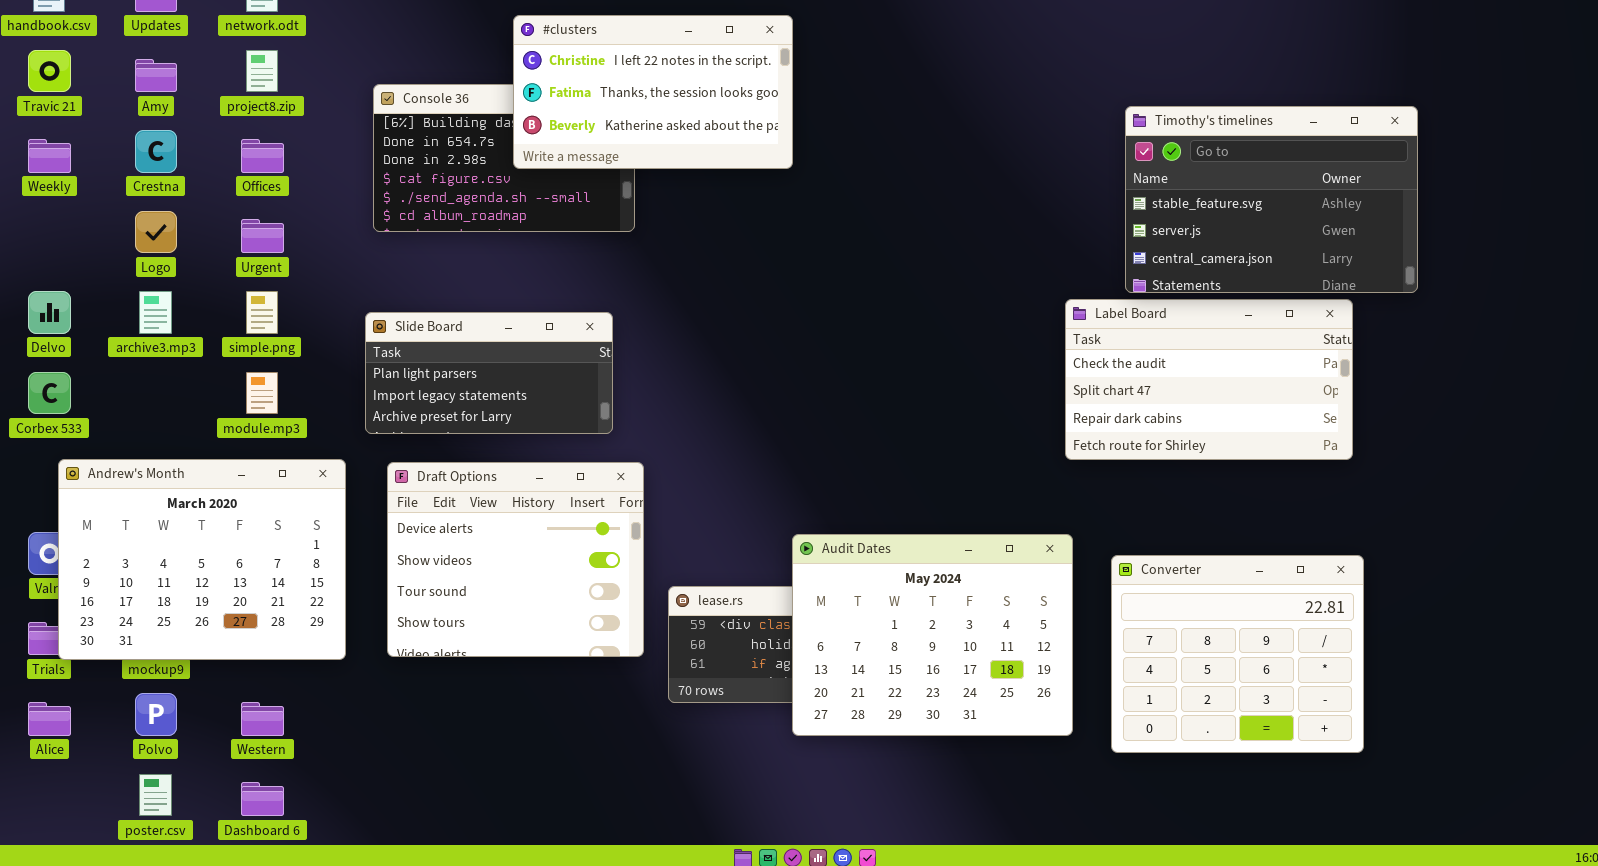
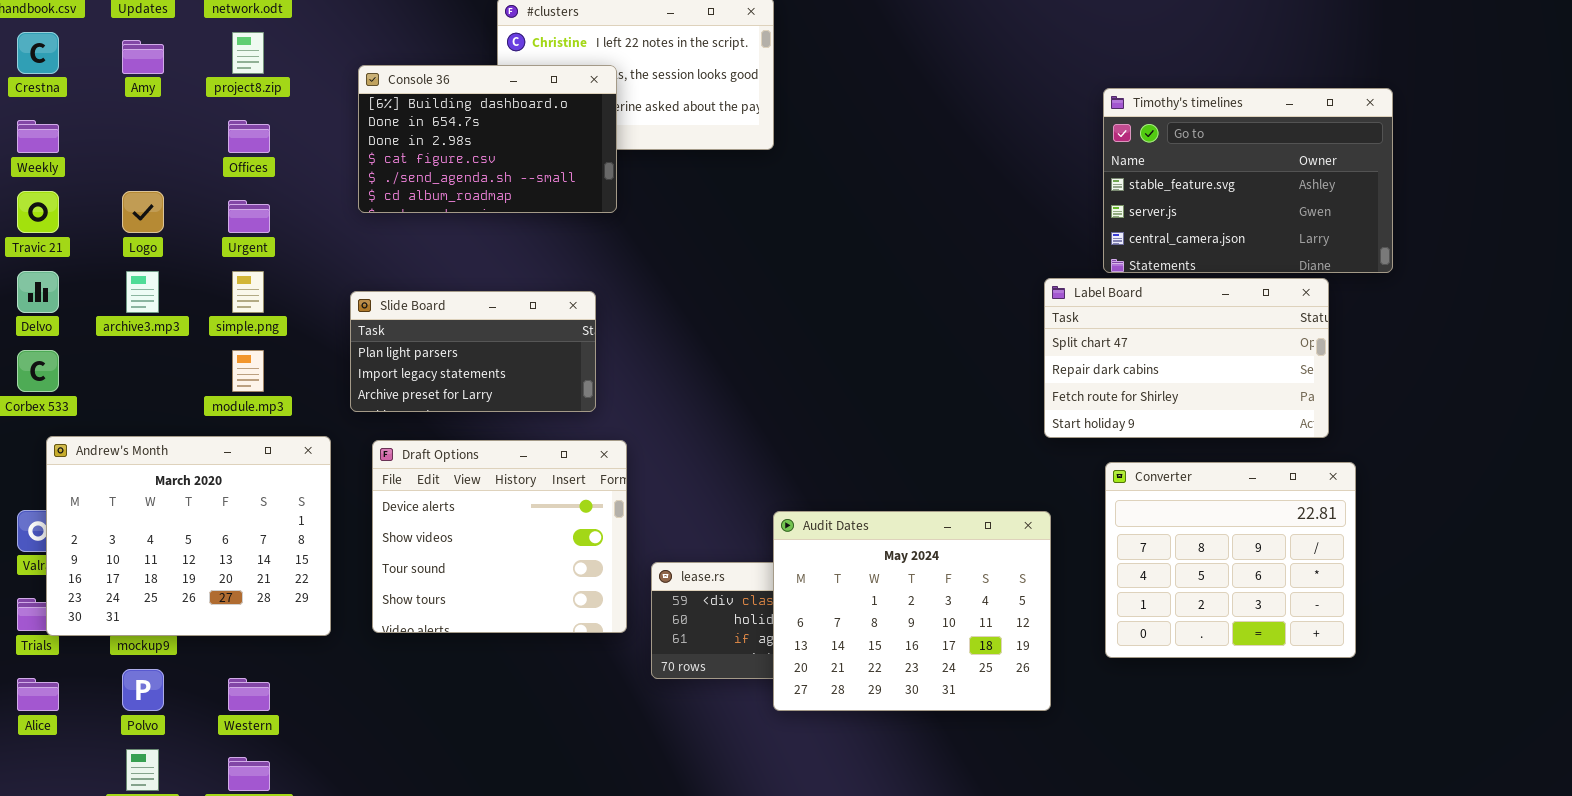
Travic 21: [28,50,71,92] -> [17,191,59,233], moved
Console 36: [373,84,635,232] -> [358,65,617,213], raised
Crestna: [135,130,177,173] -> [17,32,59,74], moved
Label Board: [1065,299,1353,460] -> [1044,278,1329,438], scrolled down 1 row
Converter: [1111,555,1364,753] -> [1105,462,1356,658], moved

